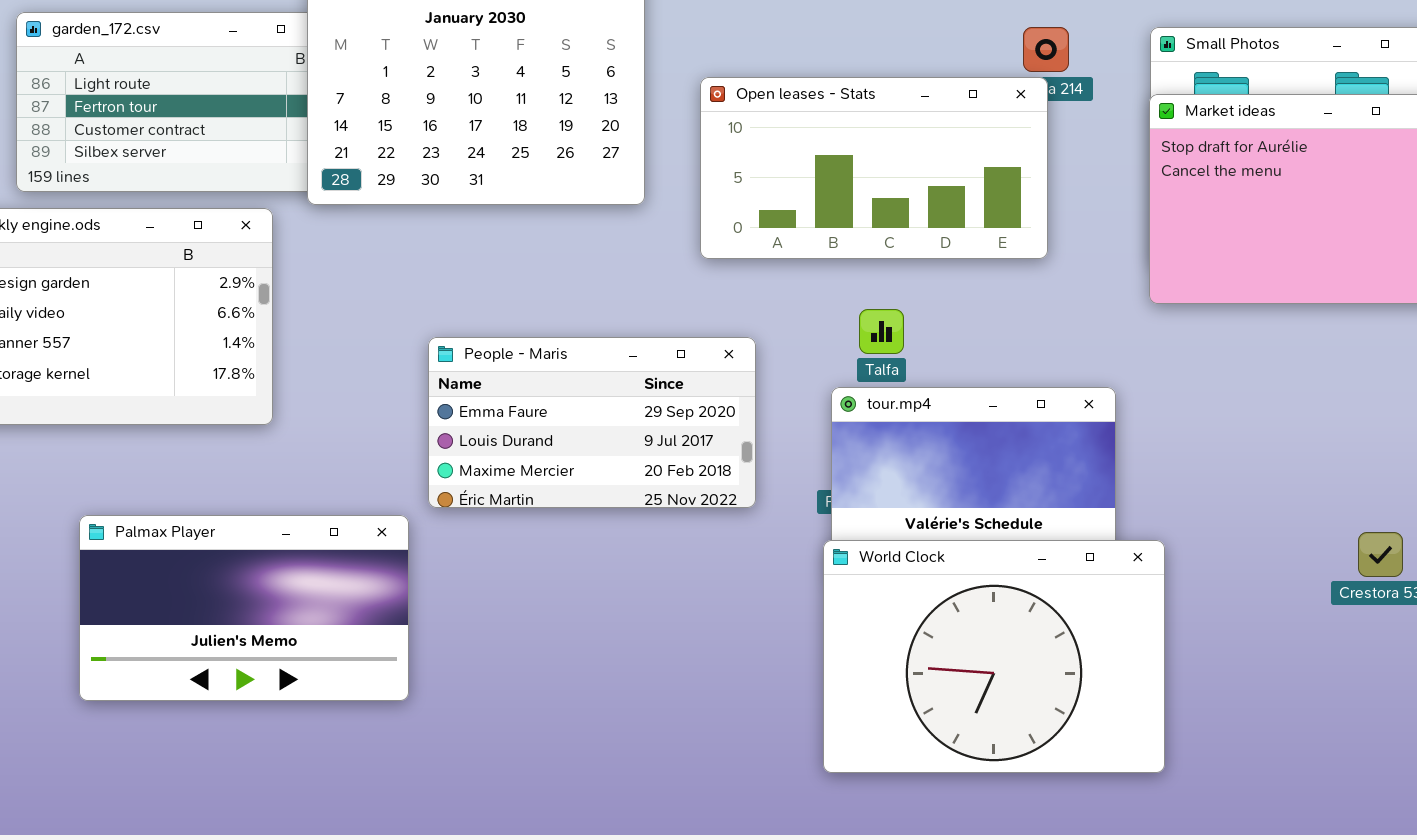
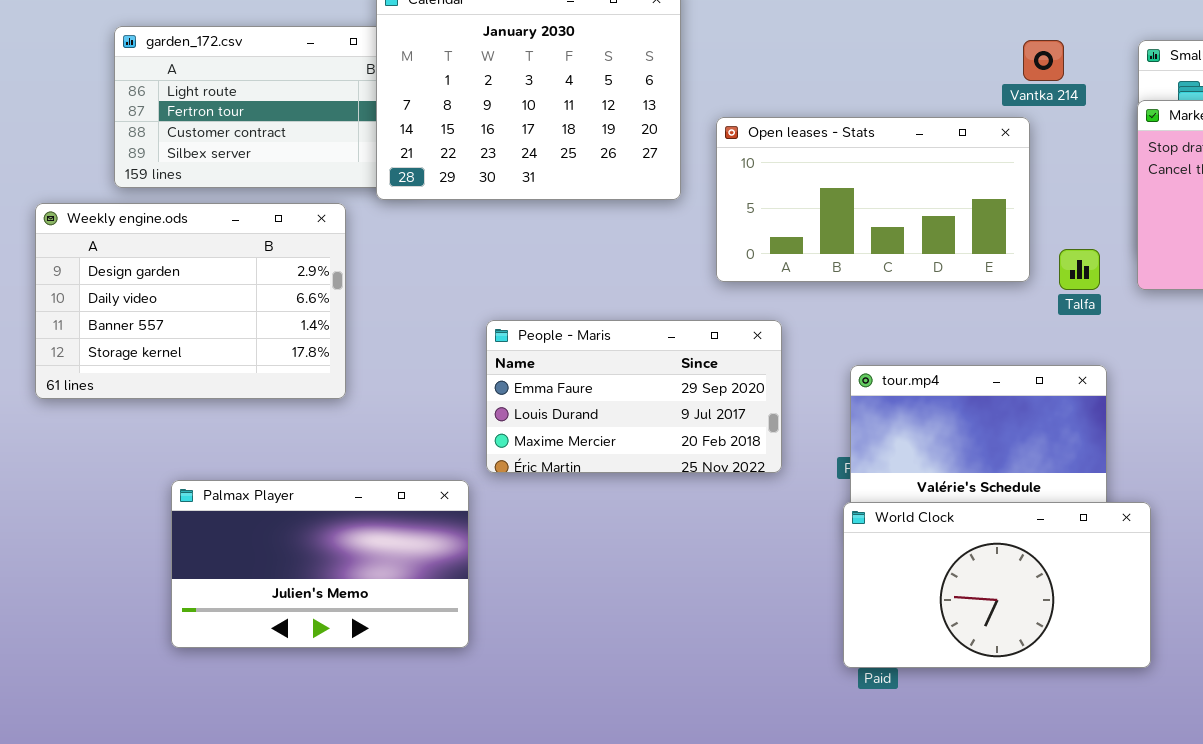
Open leases - Stats: [700,77,1048,259] -> [716,117,1030,282], moved
Talfa: [859,309,904,354] -> [1059,249,1100,290], moved
World Clock: [823,540,1165,773] -> [843,502,1151,668], resized

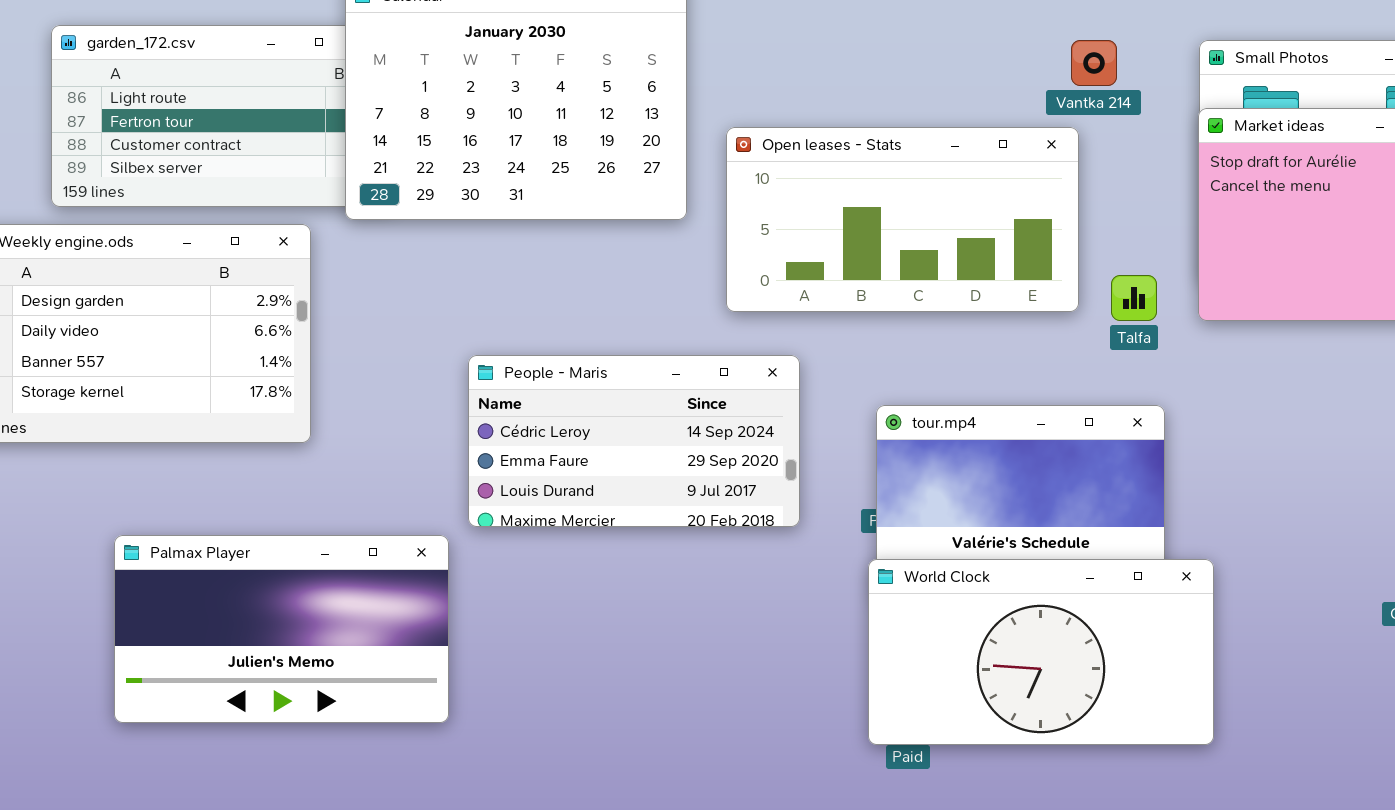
People - Maris: [486,320,782,473] -> [468,355,800,527], scrolled up 1 row

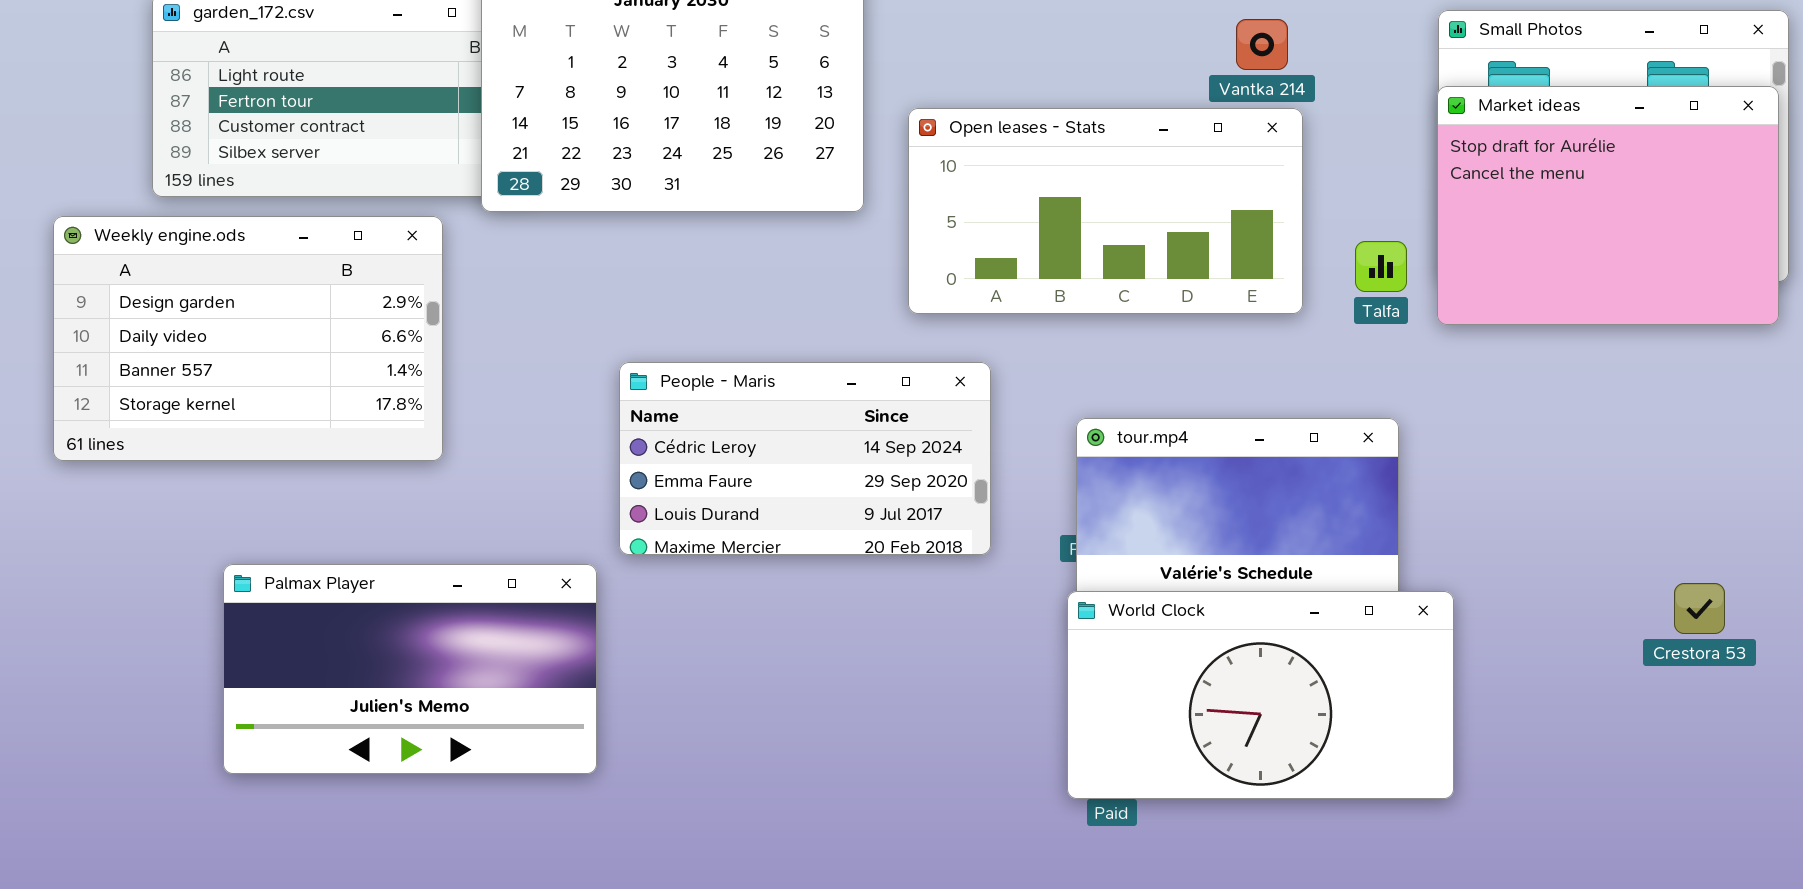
Vantka 214: [1071,40,1117,86] -> [1236,19,1288,70], moved
Talfa: [1111,275,1157,321] -> [1355,241,1407,292], moved

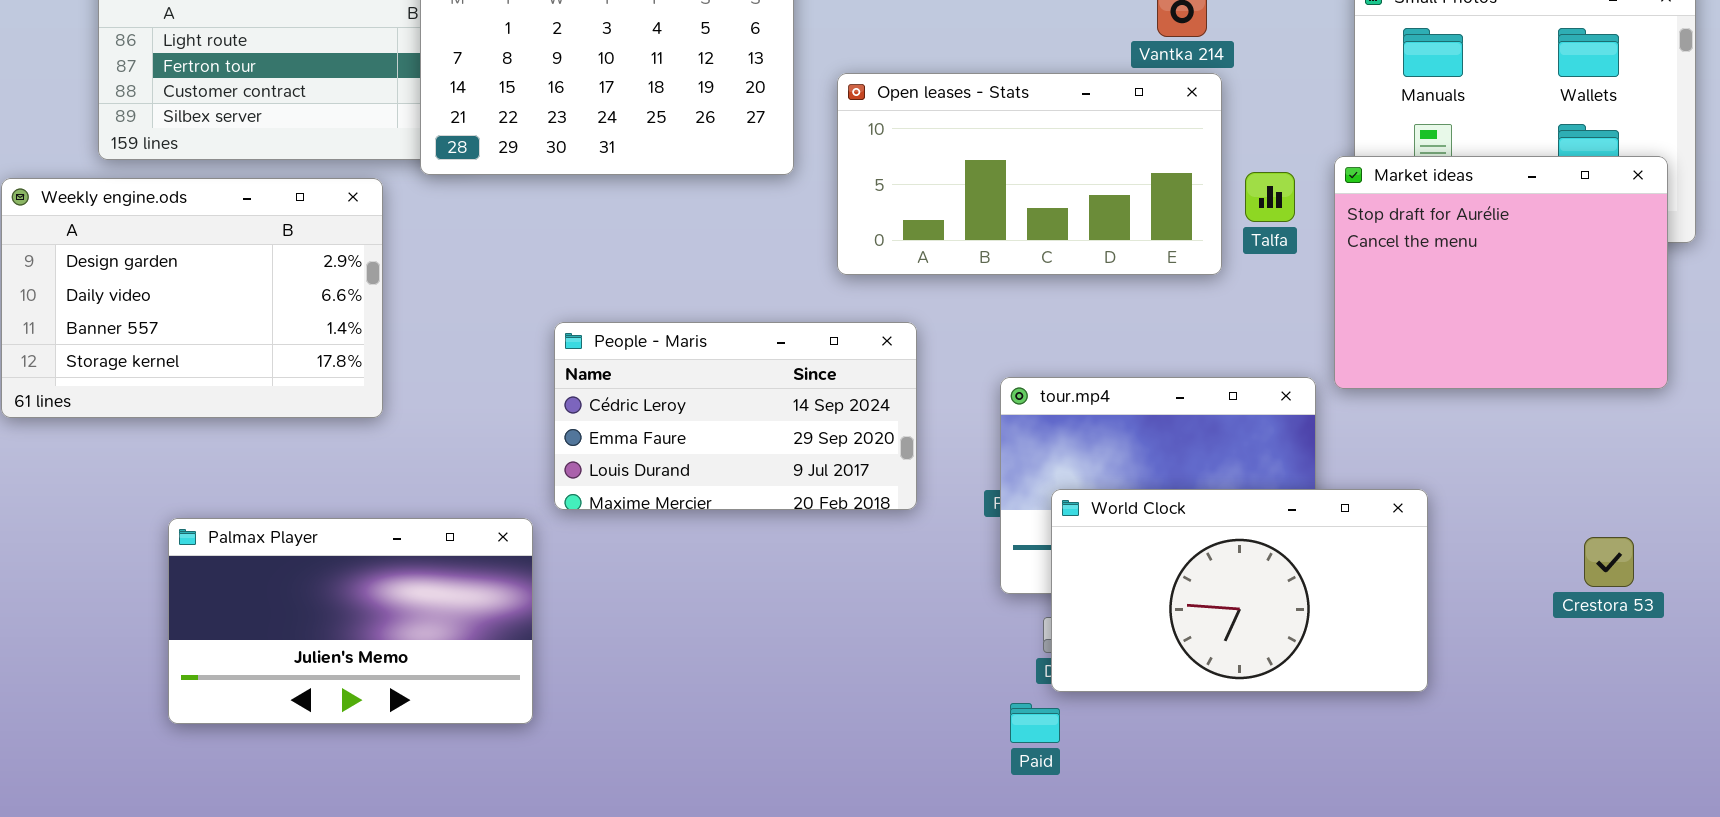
Market ideas: [1437,86,1779,325] -> [1334,156,1668,389], moved
Talfa: [1355,241,1407,292] -> [1245,172,1295,222], moved
World Clock: [1067,591,1454,799] -> [1051,489,1428,692], moved

